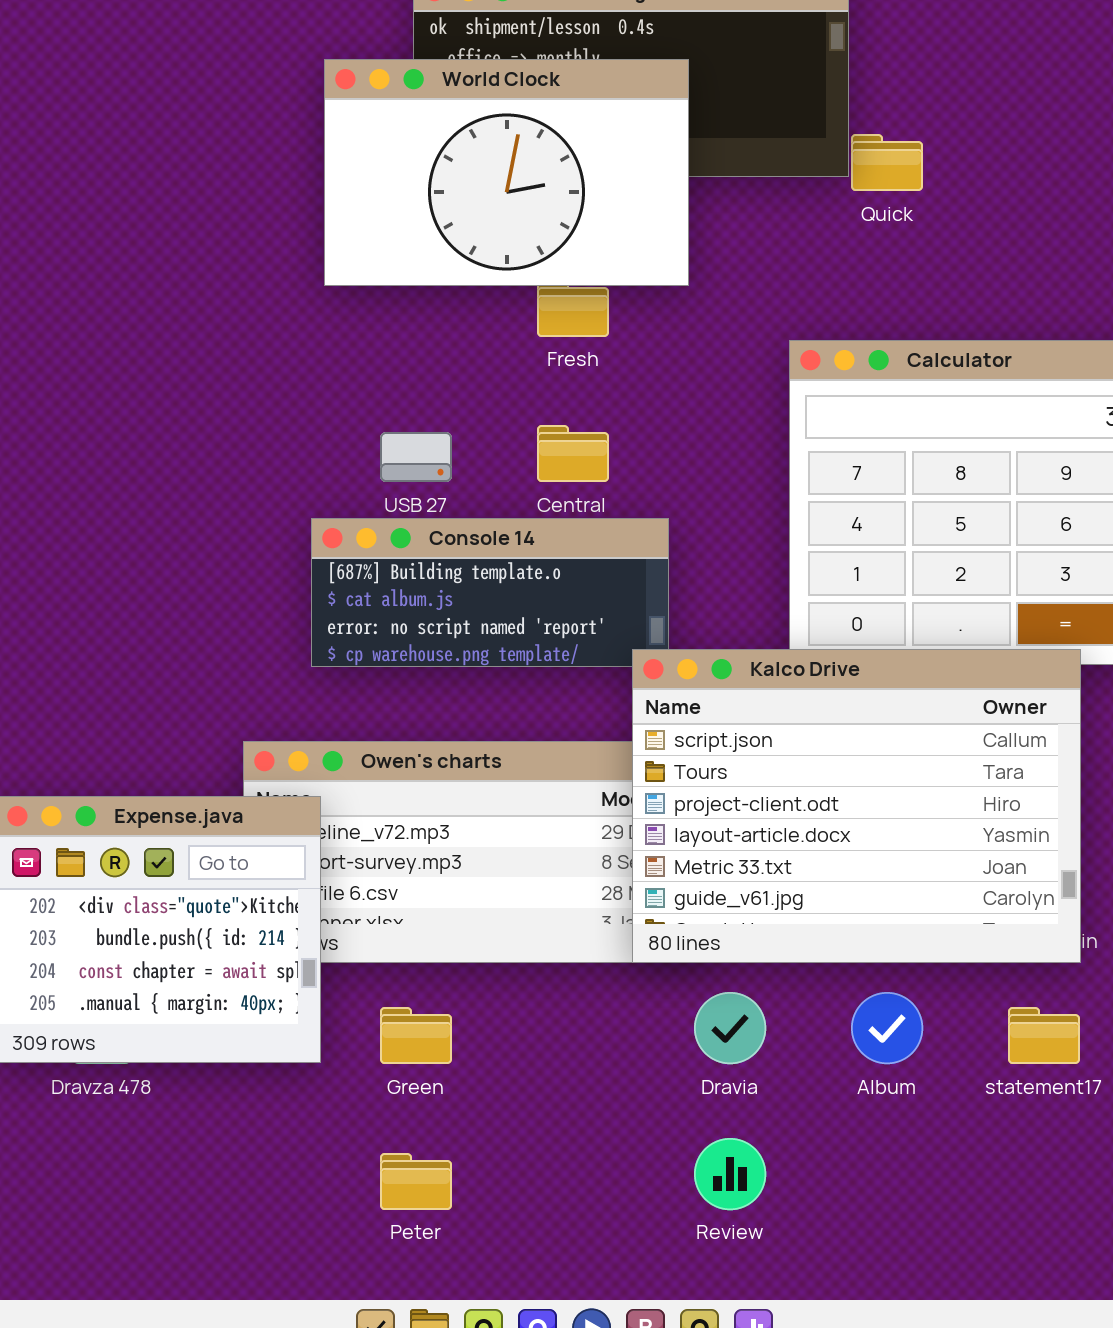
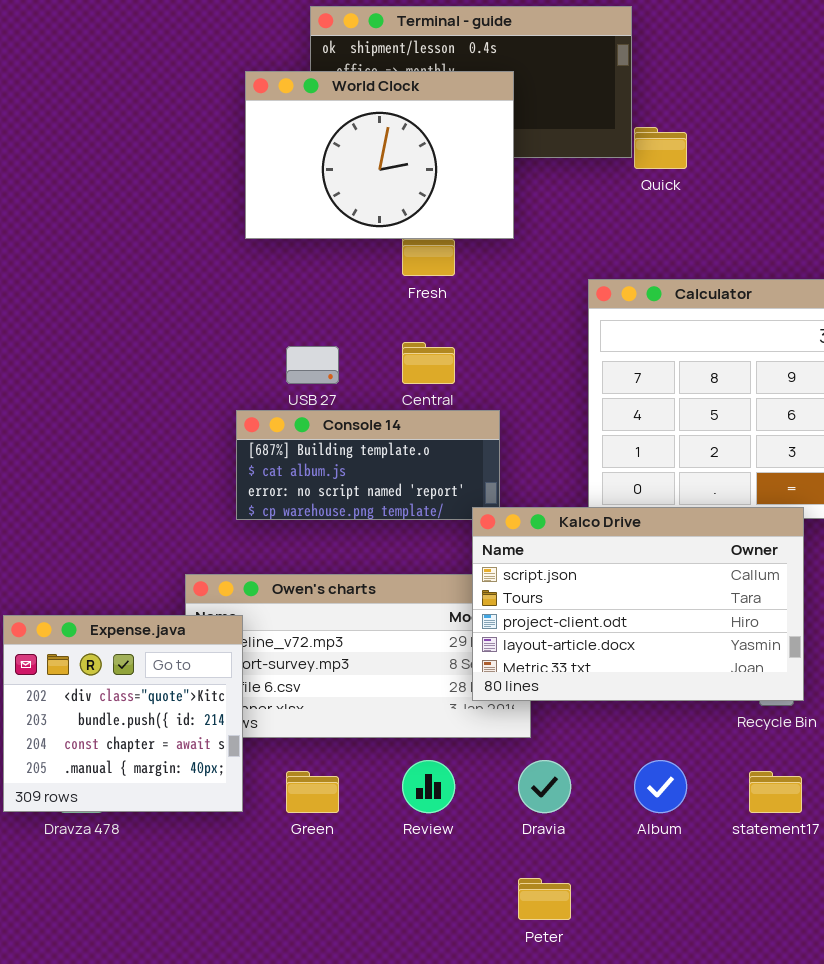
Kalco Drive: [632,649,1081,963] -> [472,507,804,701], resized
Review: [694,1138,766,1210] -> [402,760,455,813], moved
Peter: [380,1153,452,1210] -> [518,878,571,920], moved

